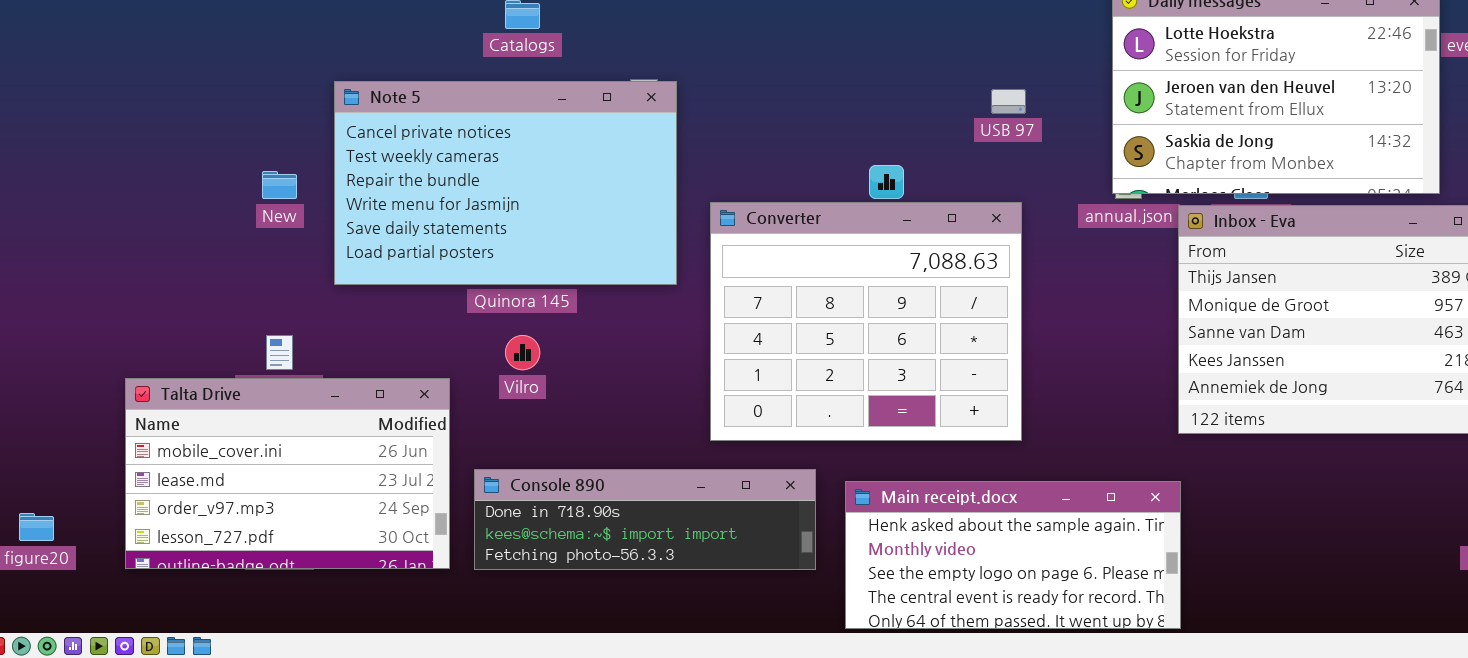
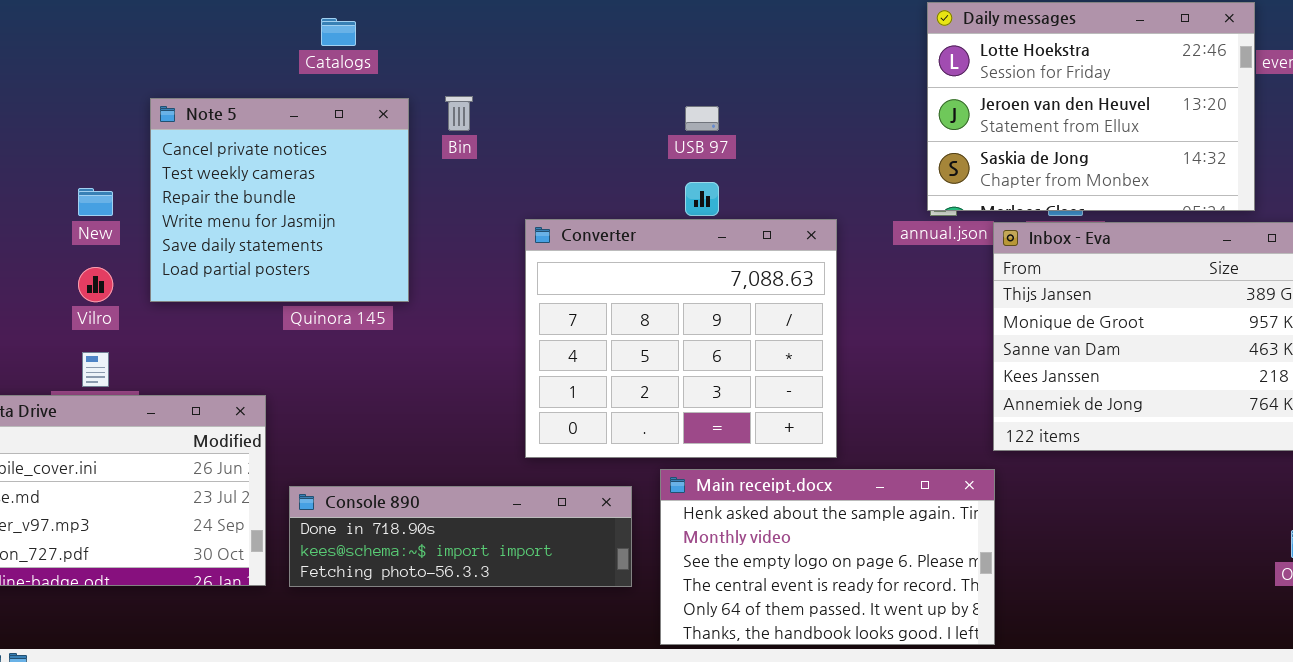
Note 5: [334,81,677,285] -> [150,98,409,302], resized
USB 97: [991,89,1026,114] -> [685,106,719,131], moved
Vilro: [505,335,540,370] -> [78,267,113,302], moved
Main receipt.docx: [845,481,1181,629] -> [660,469,995,645], resized

